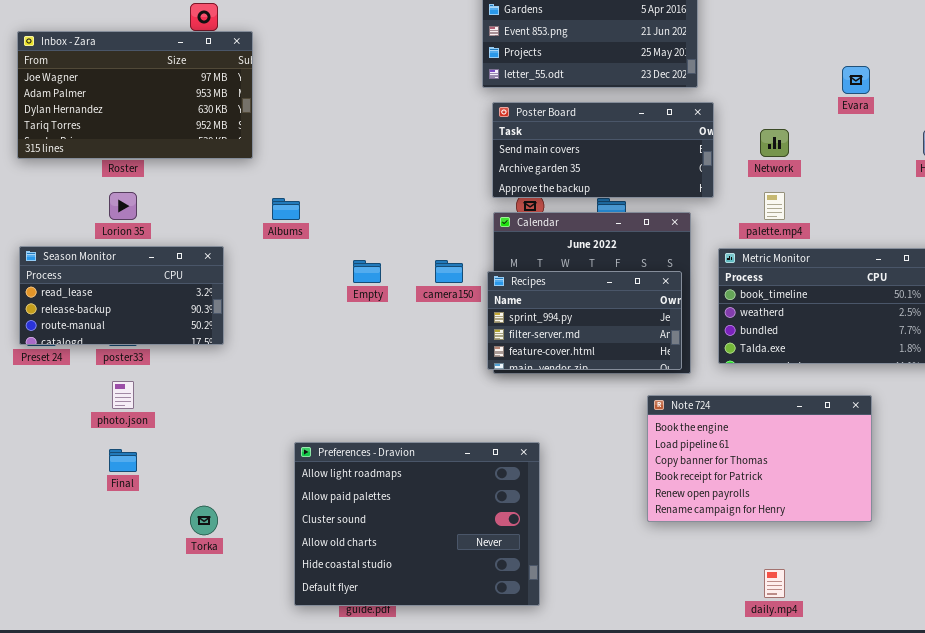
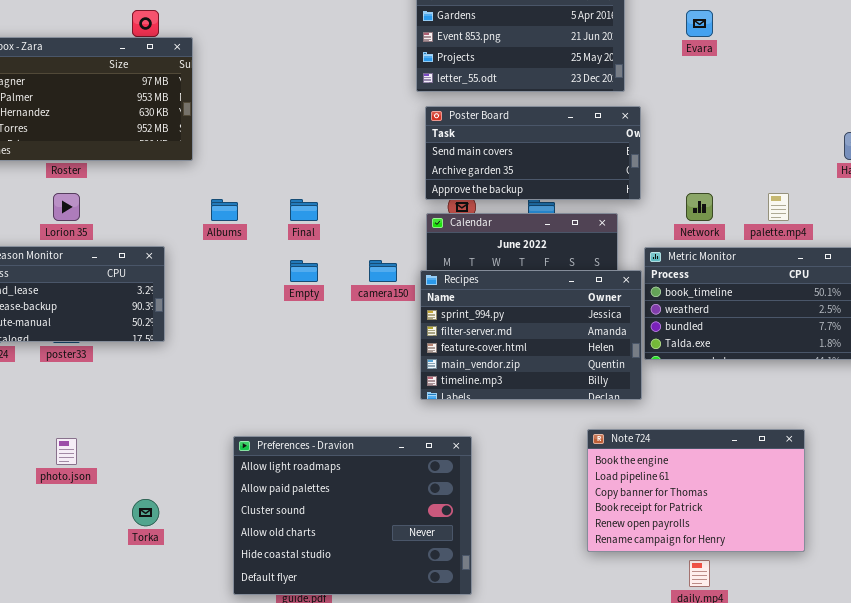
Evara: [842,66,870,94] -> [686,10,713,37], moved
Network: [760,129,789,157] -> [686,193,713,221], moved
palette.mp4: [764,192,785,220] -> [768,193,789,221], moved
Recipes: [487,271,682,370] -> [420,270,642,400], resized
photo.json: [112,381,134,409] -> [56,438,77,465], moved
Note 724: [647,395,872,522] -> [587,429,805,552], moved
Final: [109,449,137,472] -> [290,199,318,221], moved

